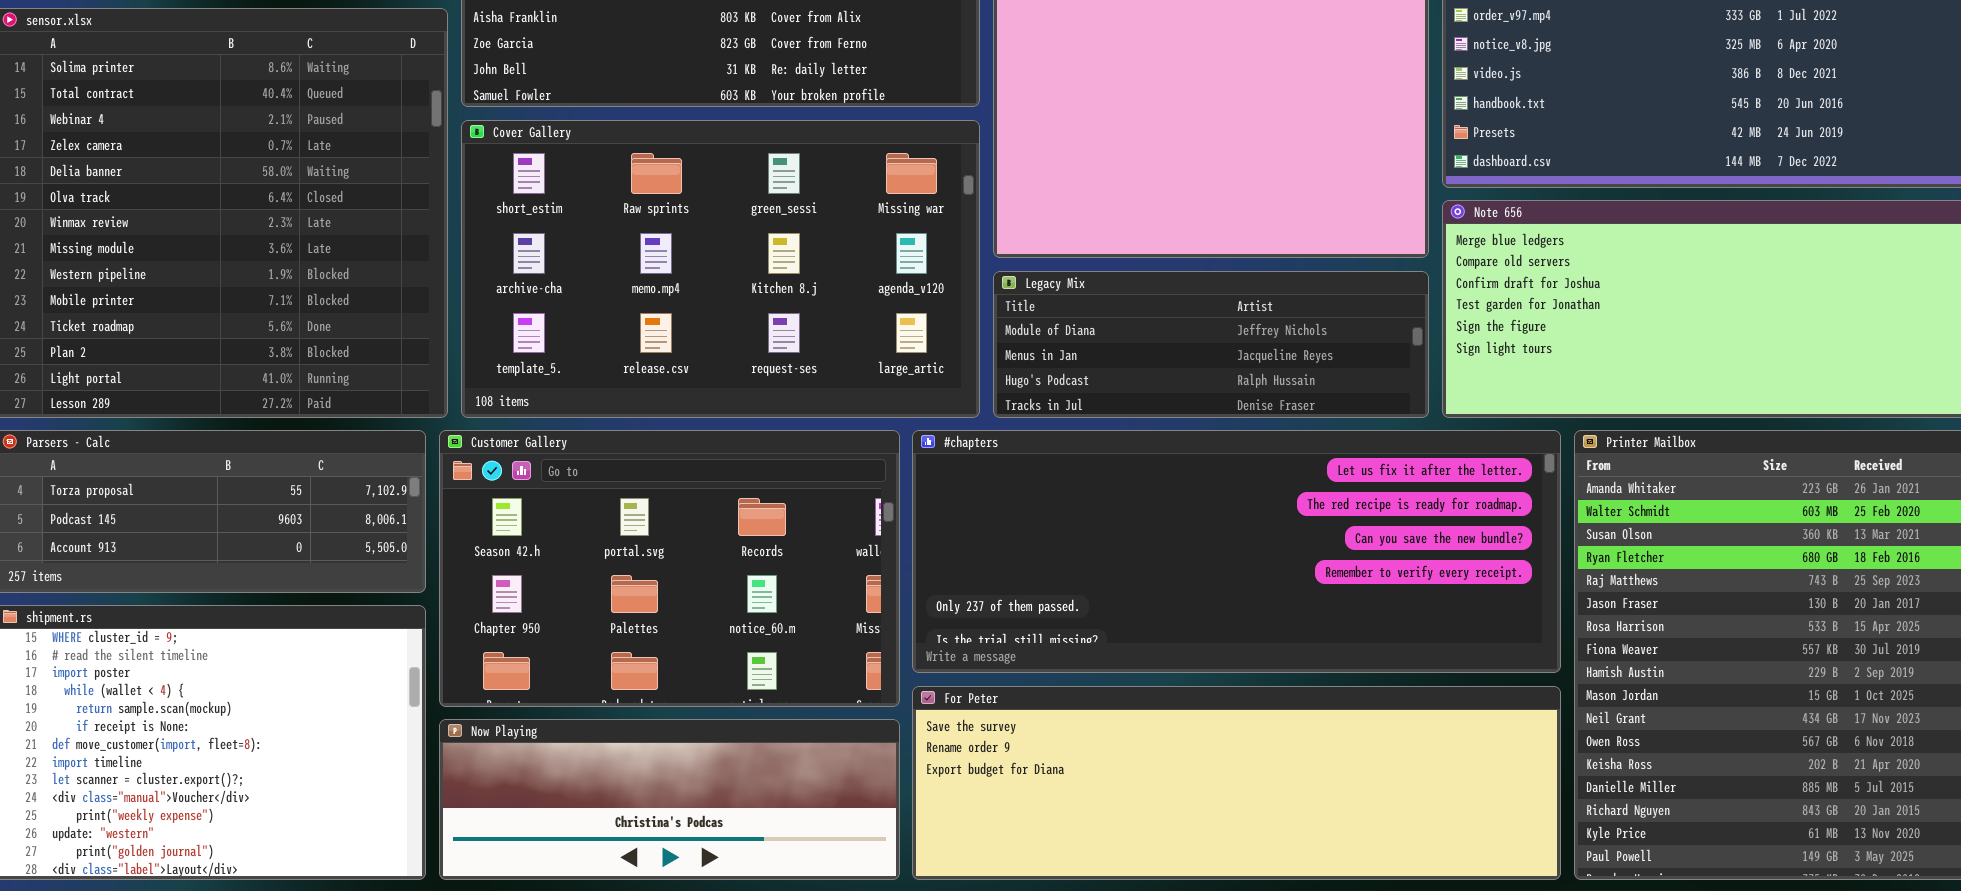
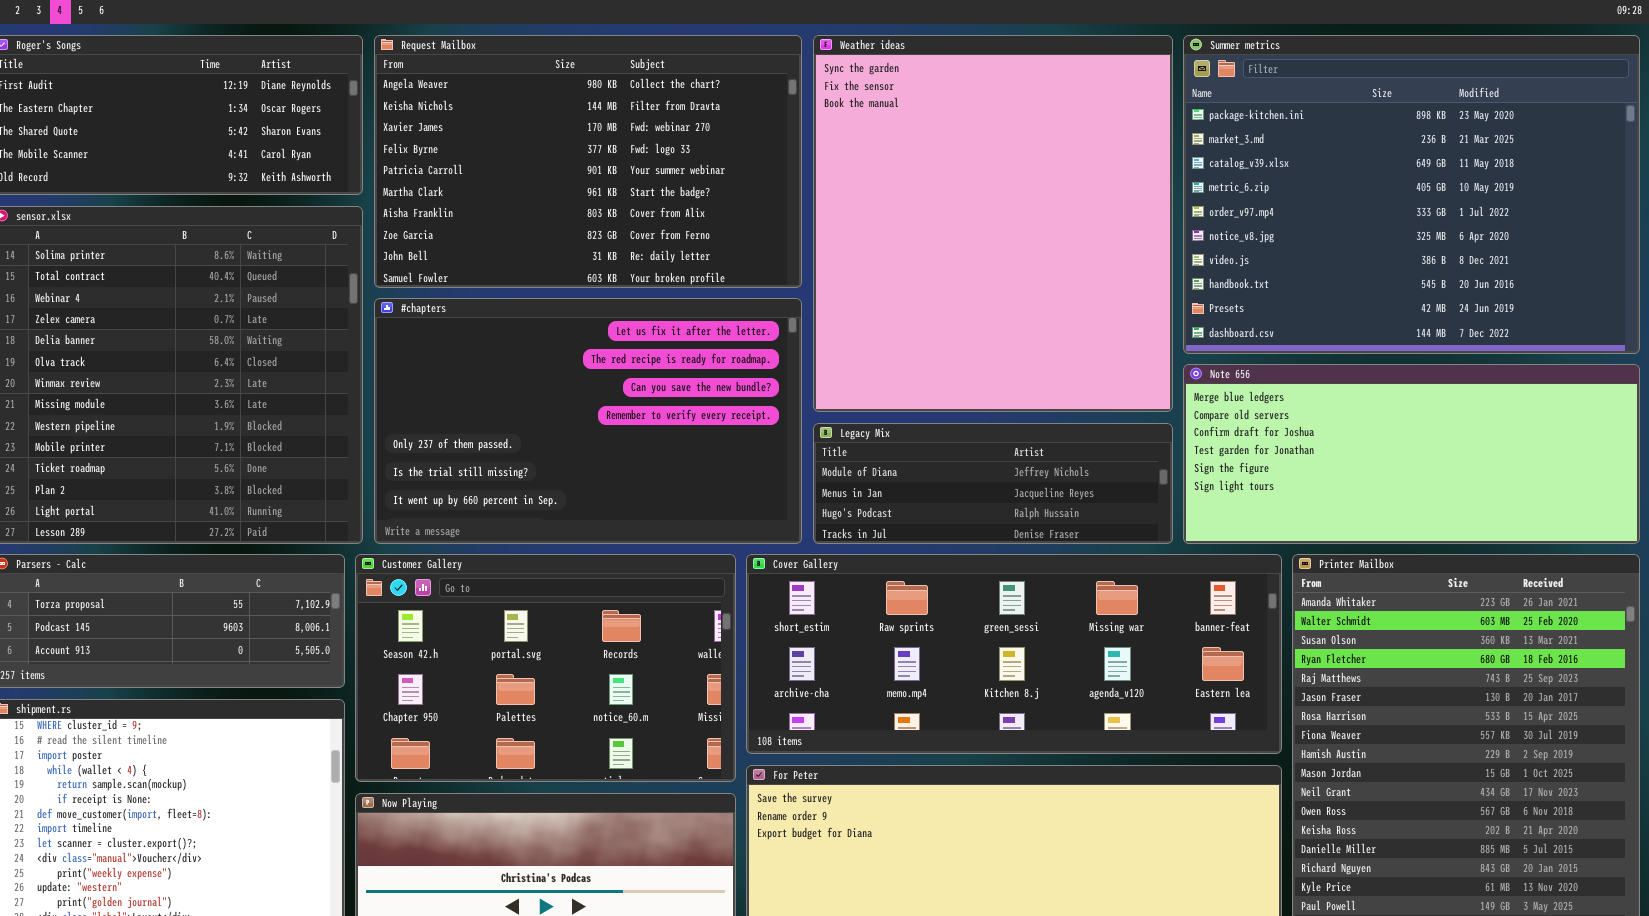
Cover Gallery: [461,120,980,418] -> [746,554,1282,754], moved, resized
#chapters: [912,430,1561,673] -> [374,298,802,544], moved, resized

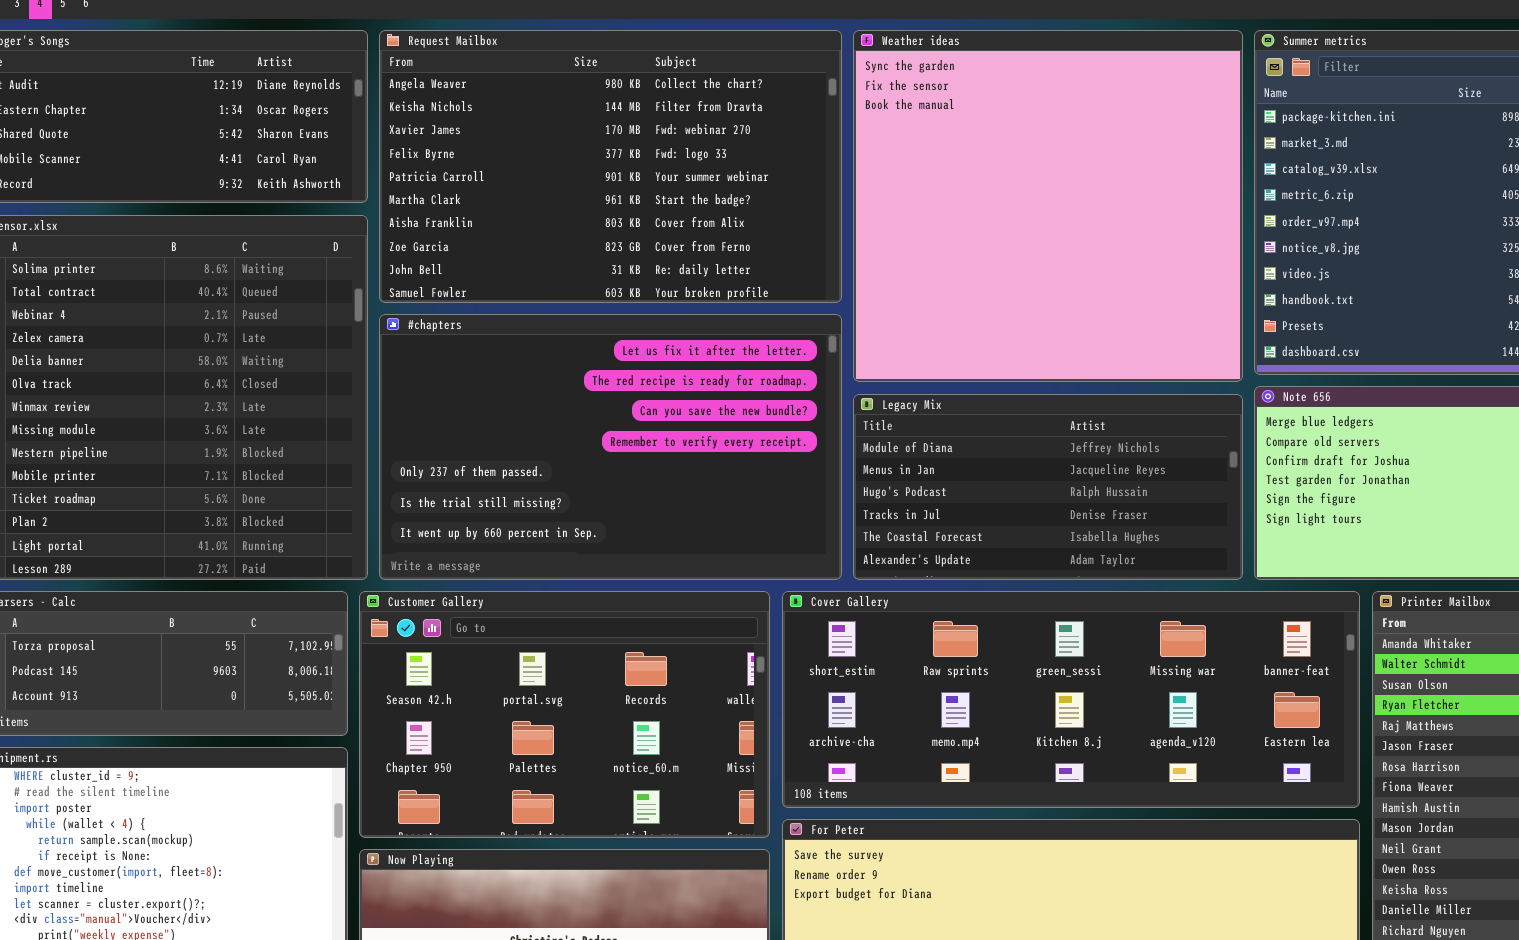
Weather ideas: [813,35,1173,412] -> [853,30,1243,382], resized
Legacy Mix: [813,423,1173,544] -> [853,394,1243,580], resized

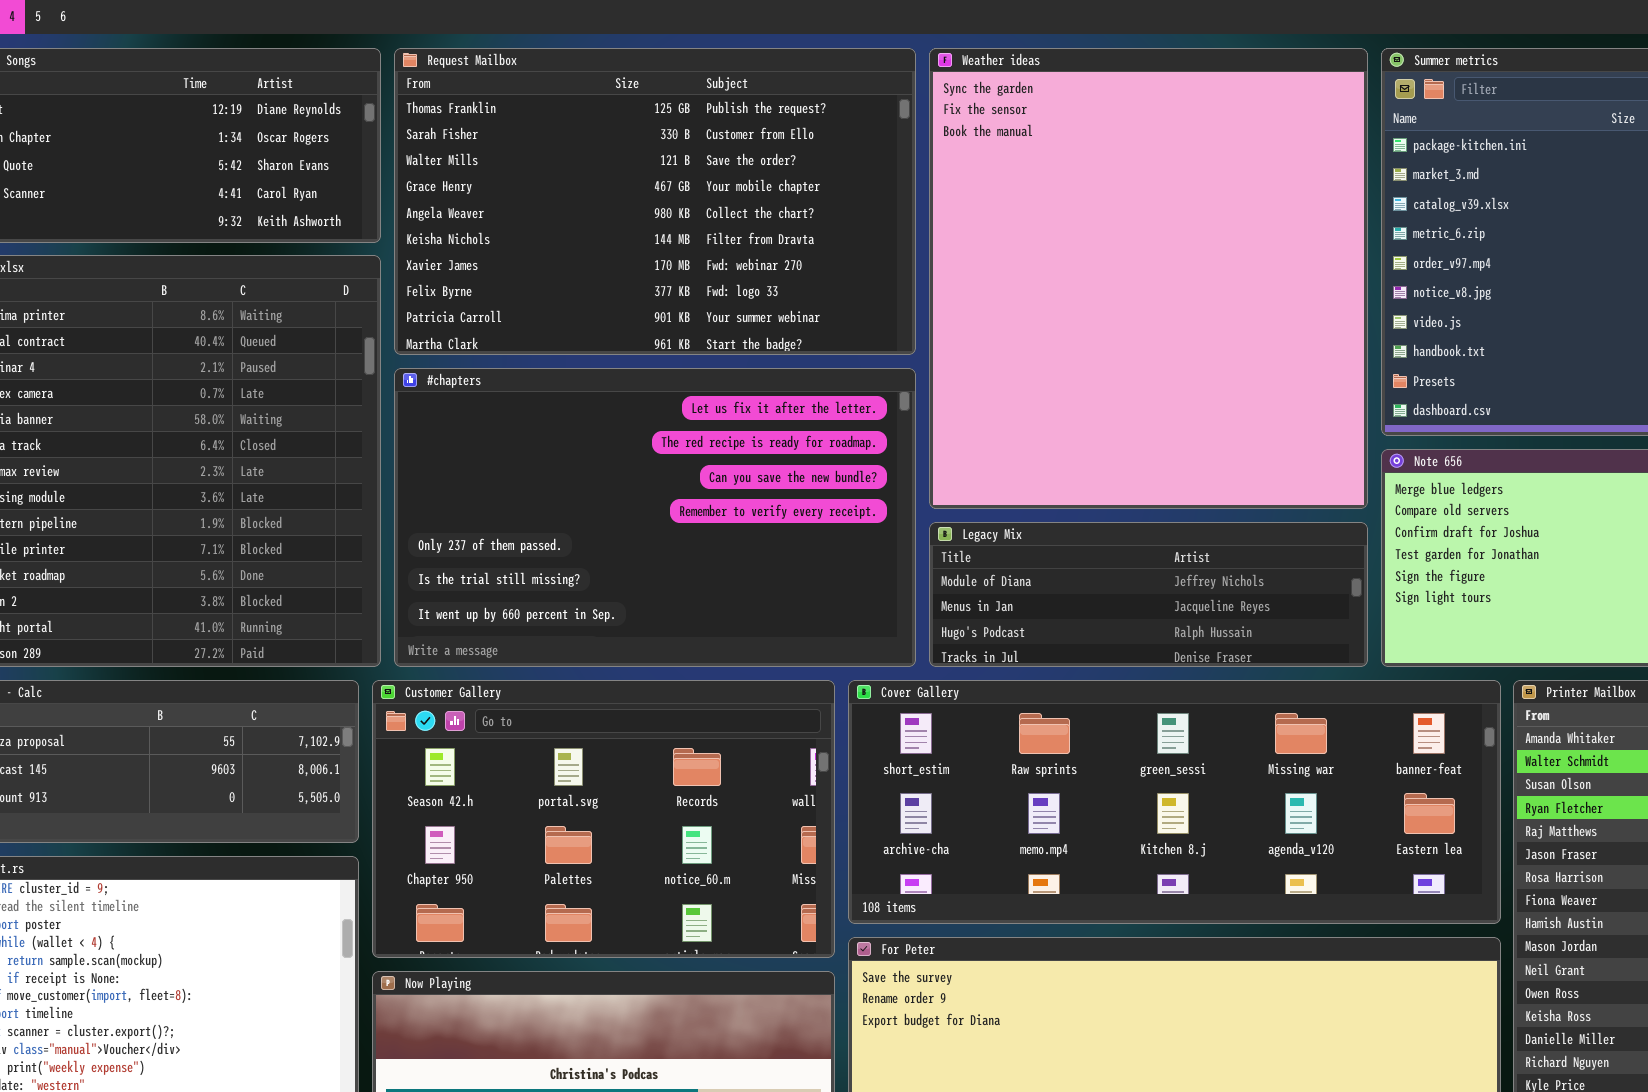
Request Mailbox: [379,30,842,303] -> [394,48,916,355], scrolled up 4 rows
Weather ideas: [853,30,1243,382] -> [929,48,1368,509], resized
Legacy Mix: [853,394,1243,580] -> [929,522,1368,667], resized

